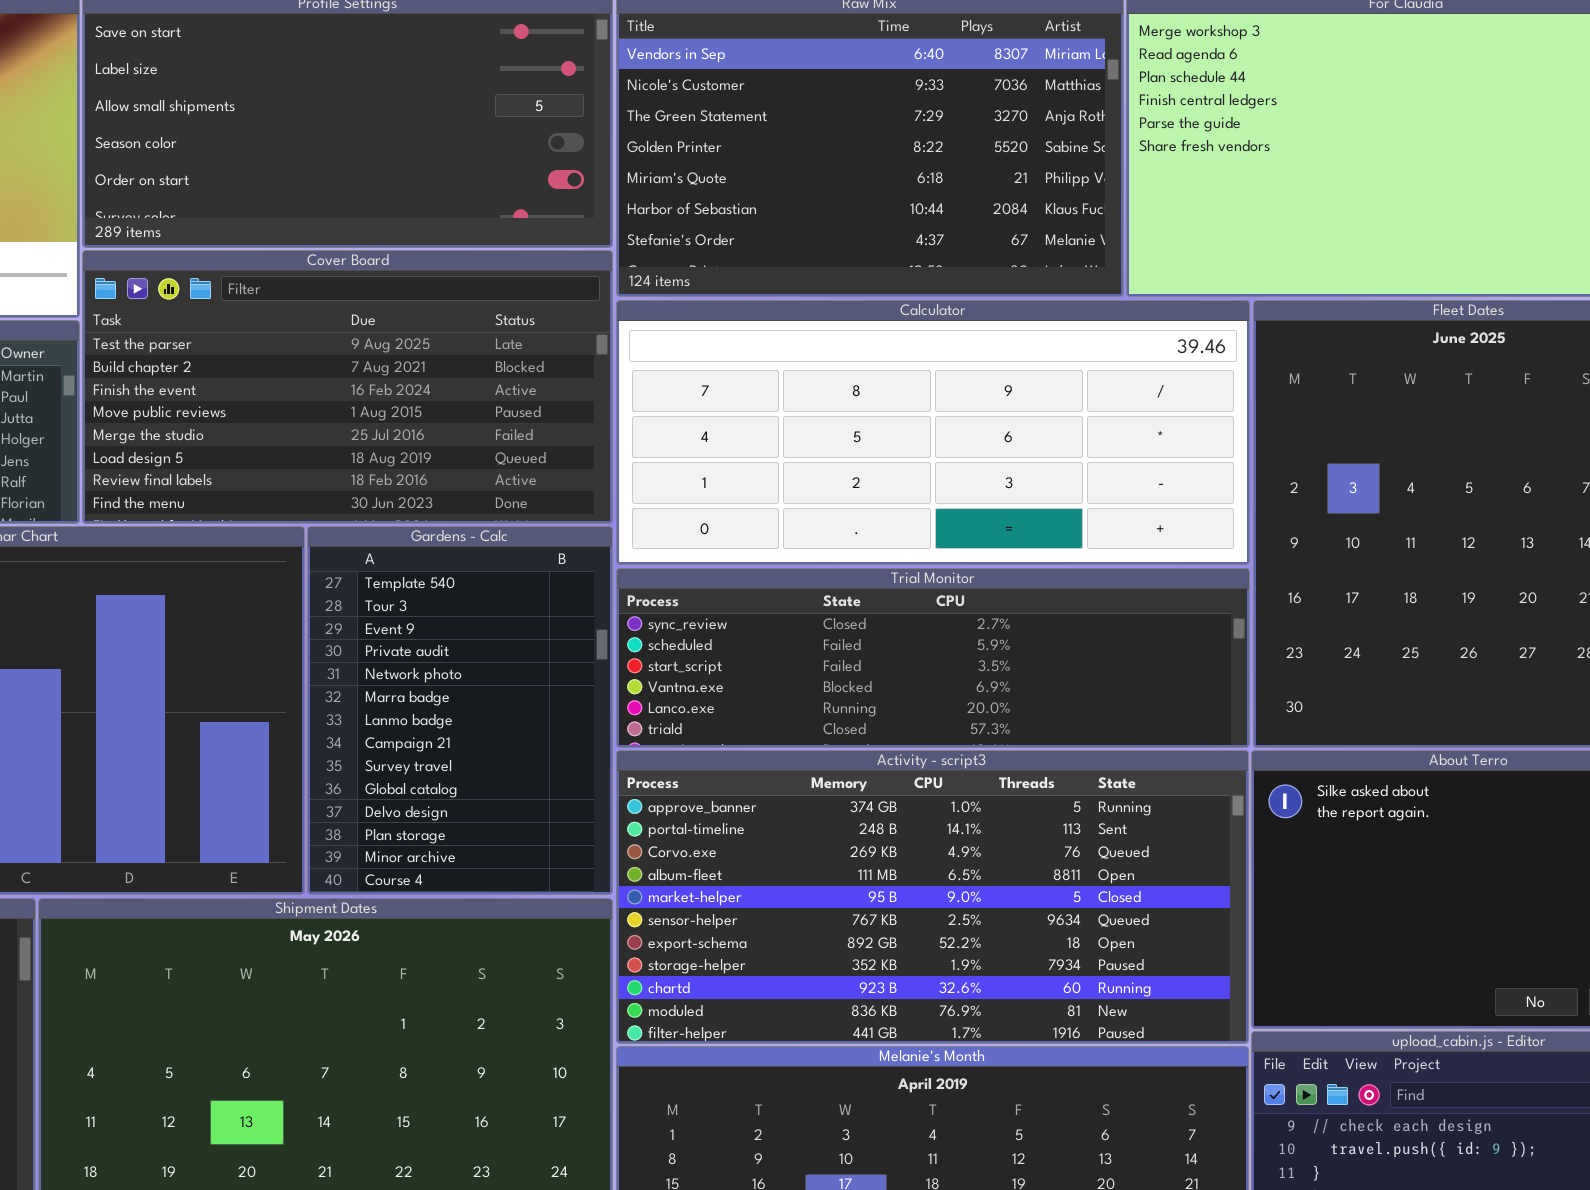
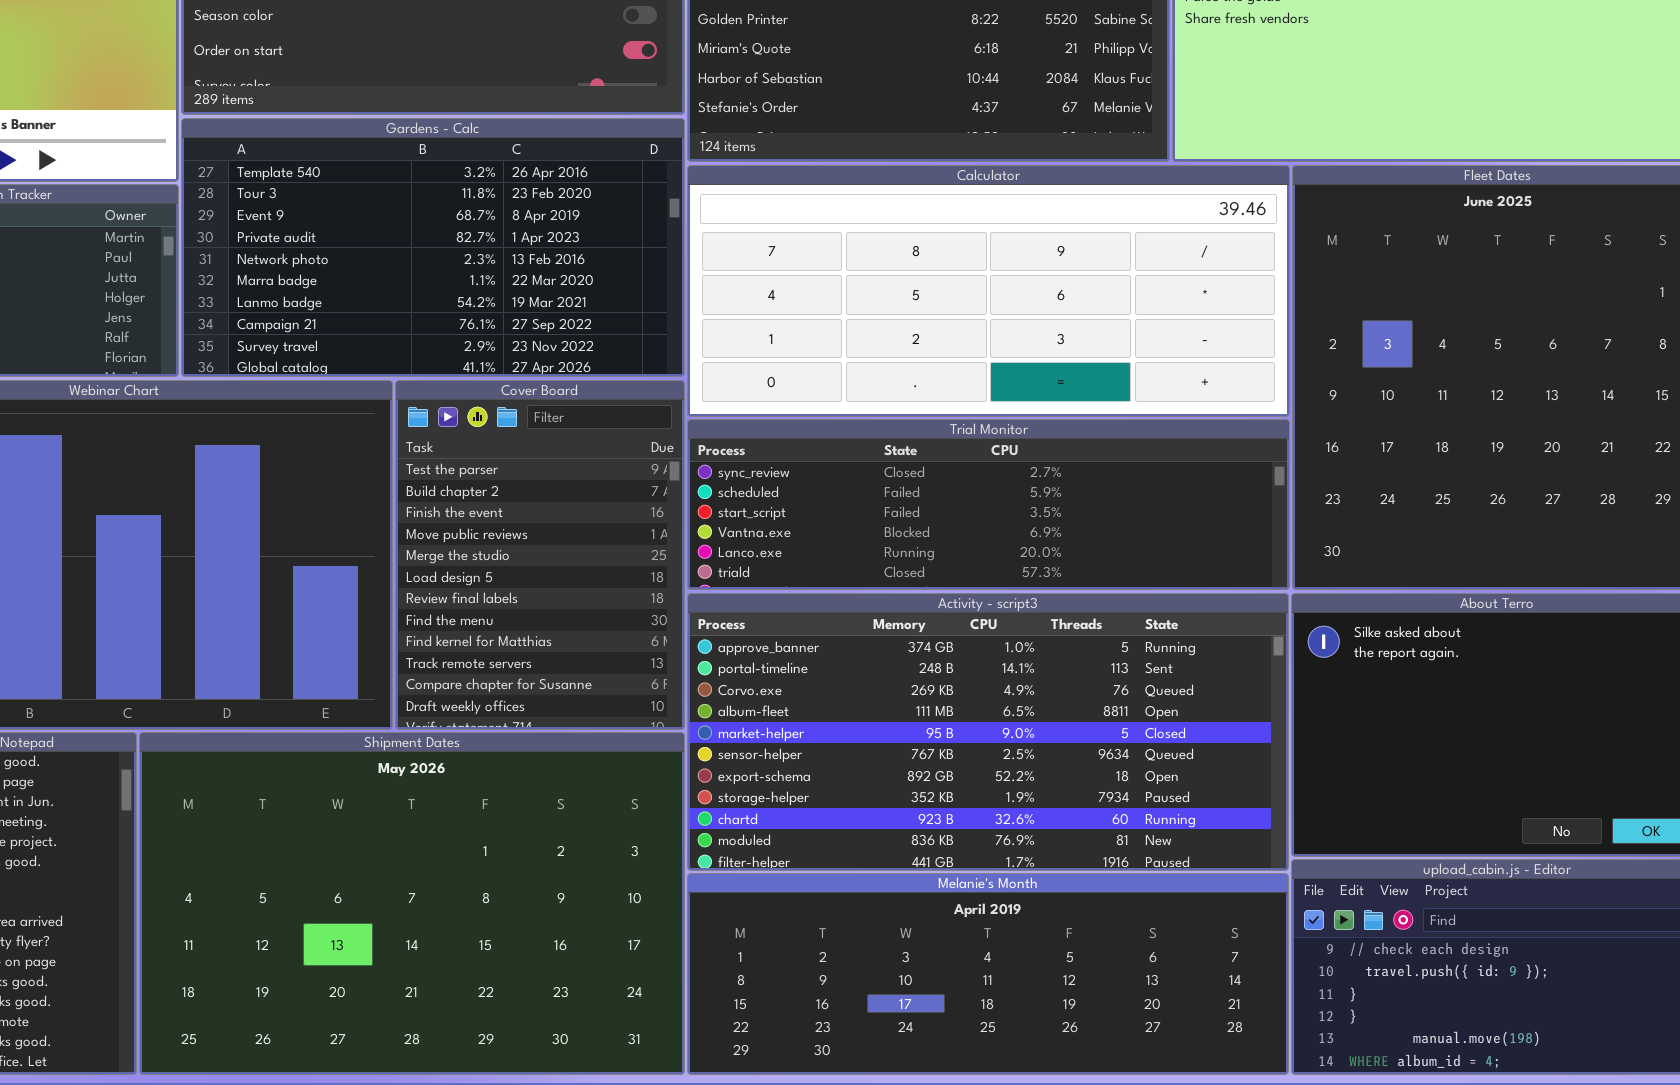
Cover Board: [82,250,613,524] -> [395,380,685,730], moved, resized
Gardens - Calc: [307,526,613,895] -> [181,118,685,377], moved, resized

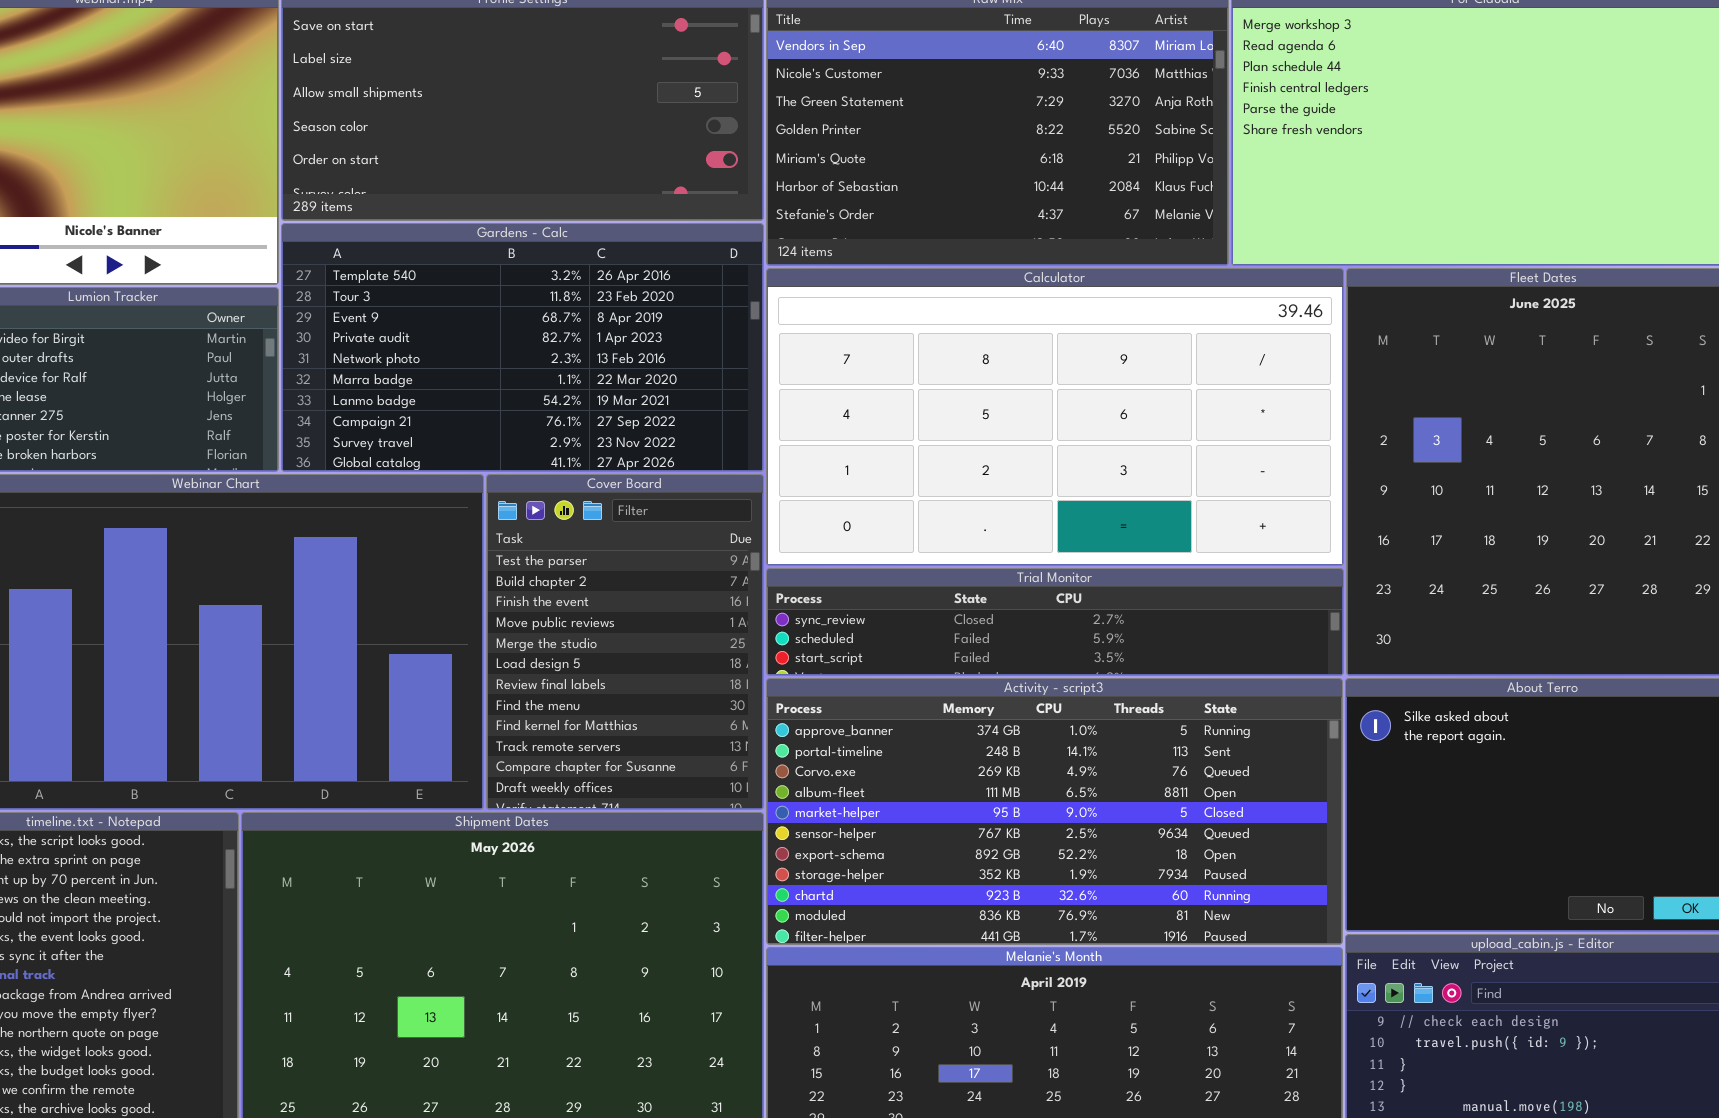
Calculator: [687,165,1290,417] -> [766,268,1344,566], resized
Trial Monitor: [687,419,1290,590] -> [766,568,1344,676], resized

